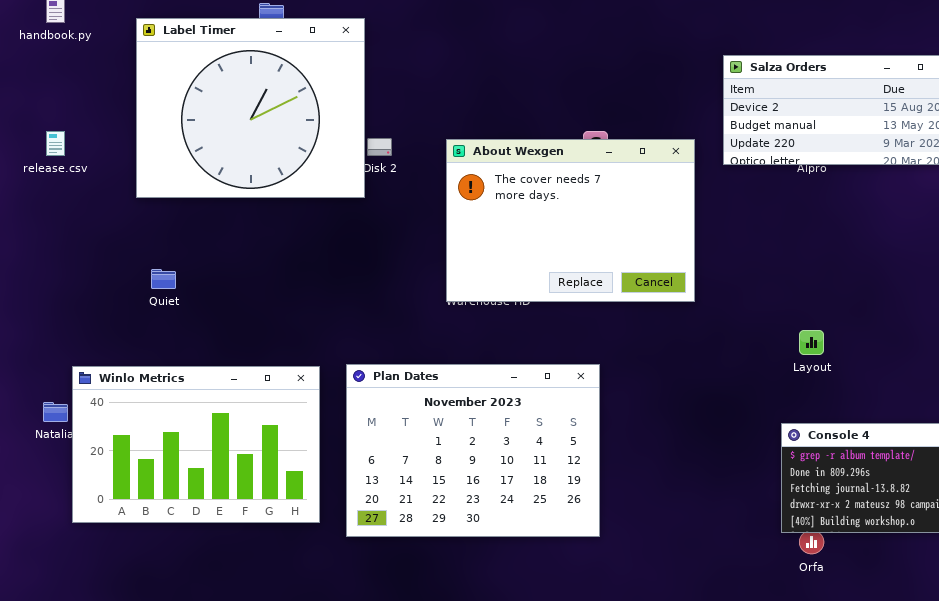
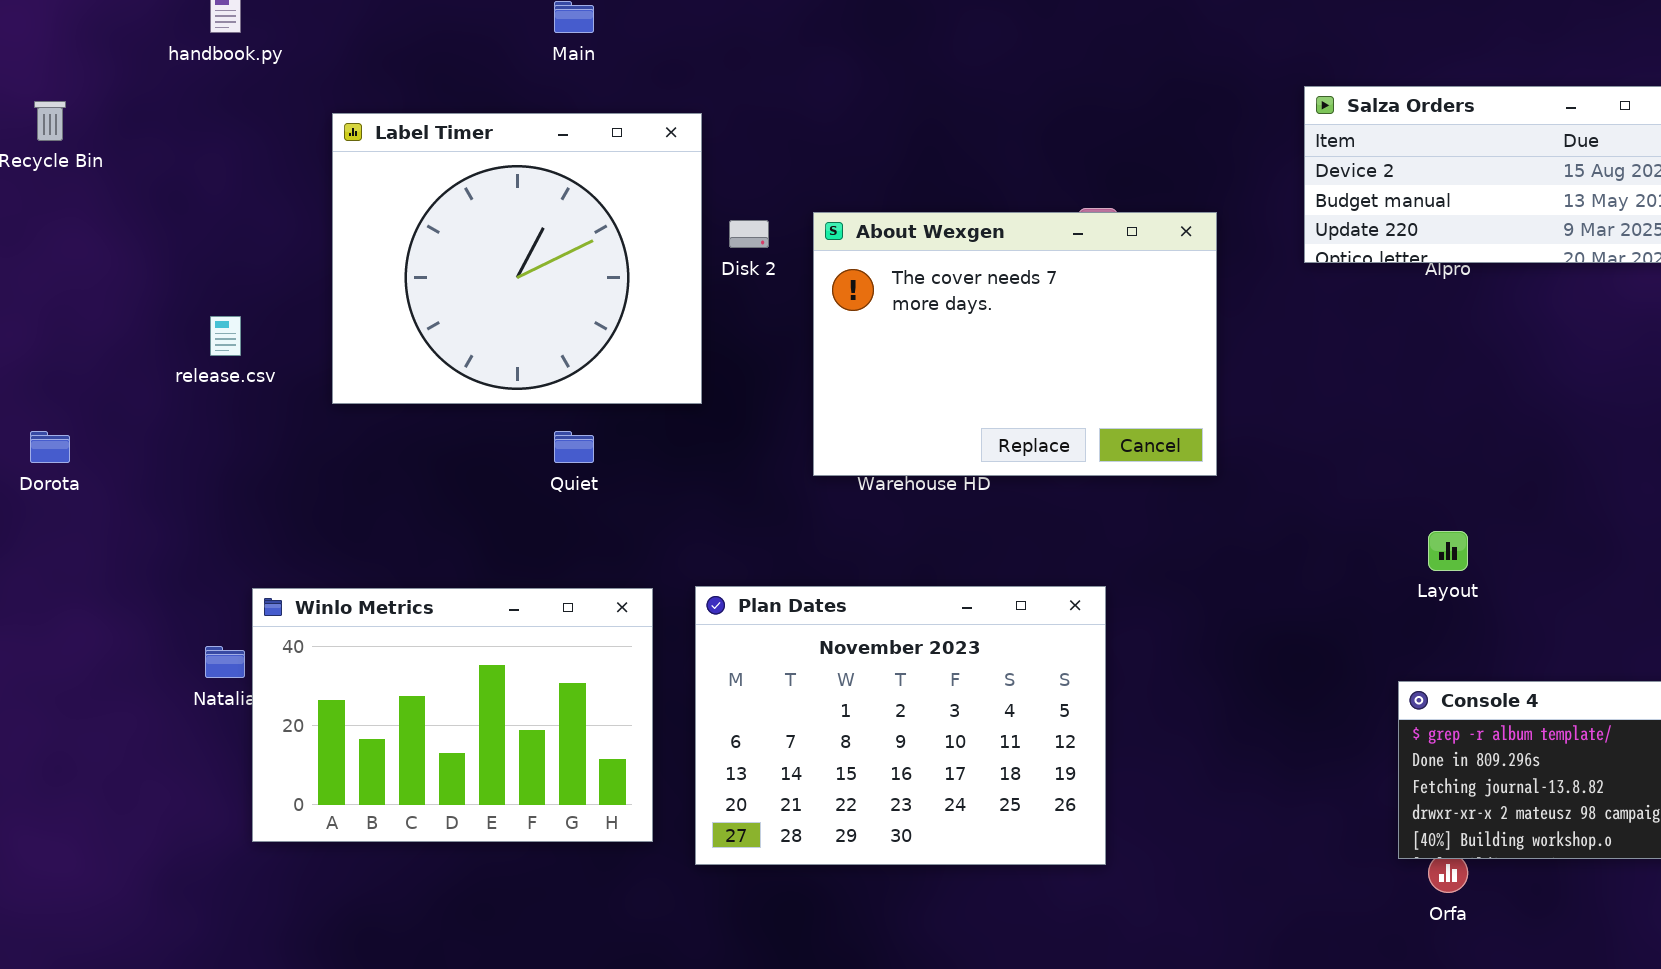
Label Timer: [136,18,365,198] -> [332,113,702,404], moved
release.csv: [46,131,65,156] -> [210,316,241,356], moved
About Wexgen: [446,139,695,302] -> [813,212,1217,476], moved
Quiet: [151,269,176,289] -> [554,431,594,463], moved

